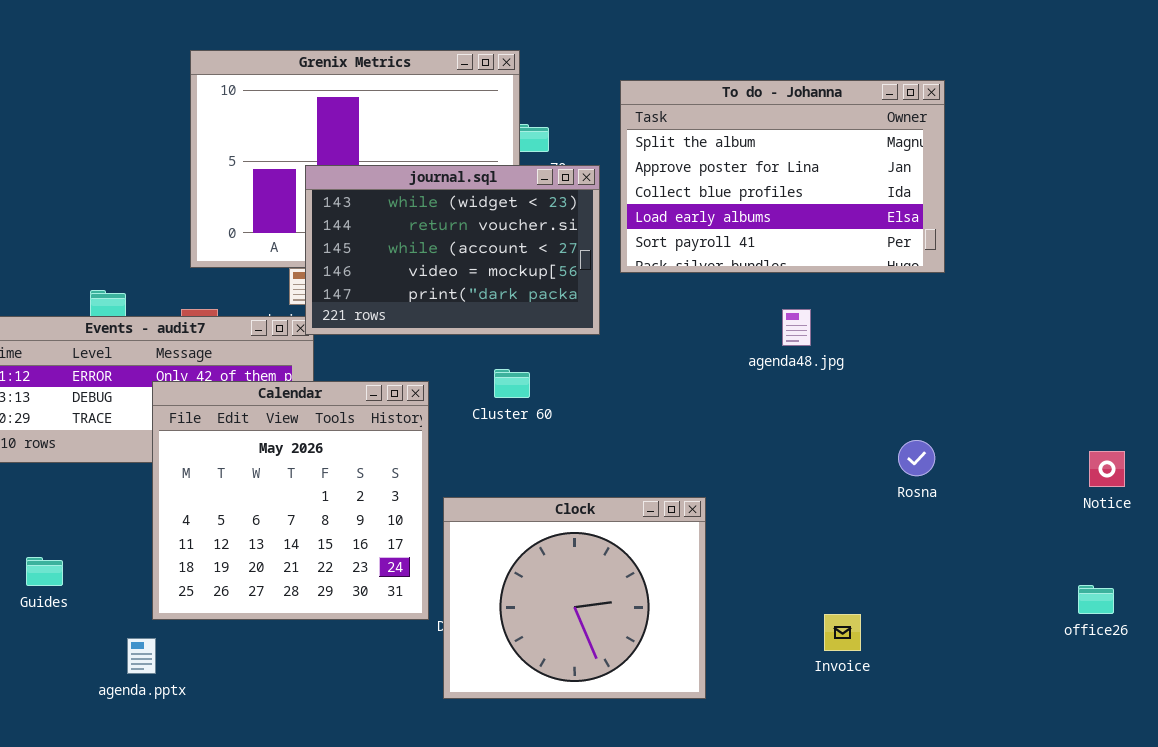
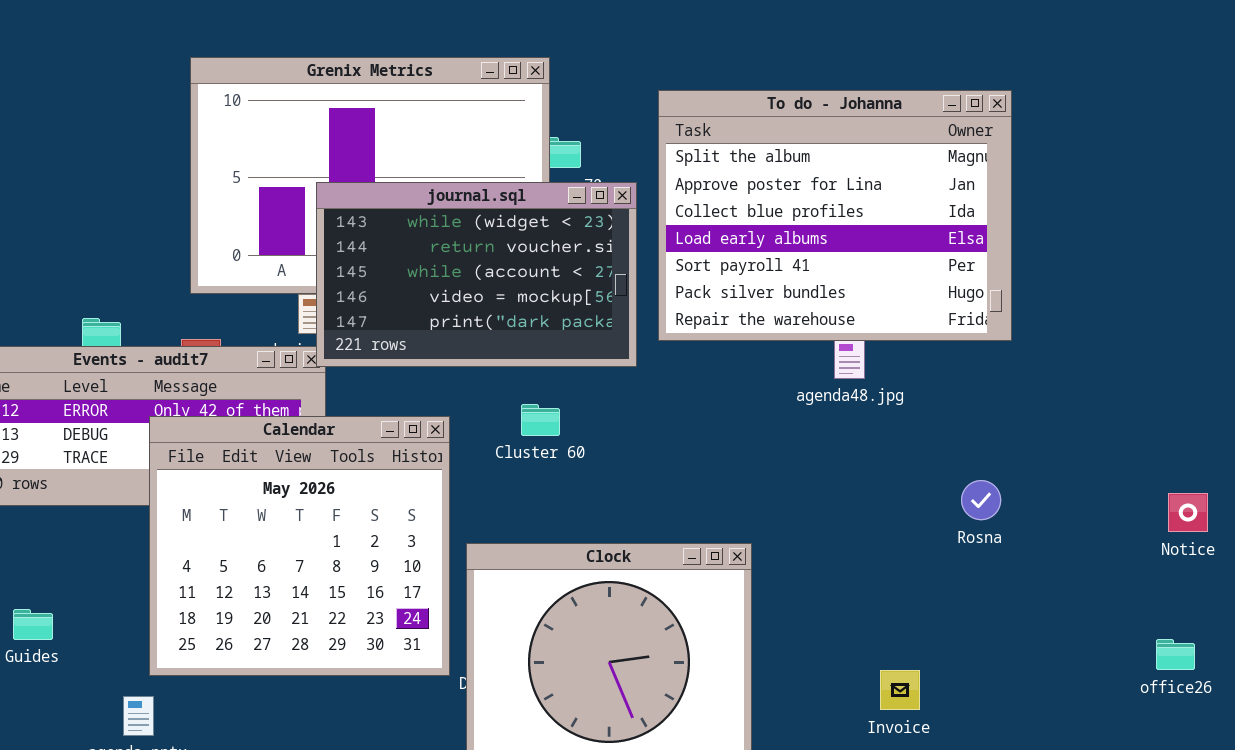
To do - Johanna: [620,80,945,273] -> [658,90,1012,341], resized

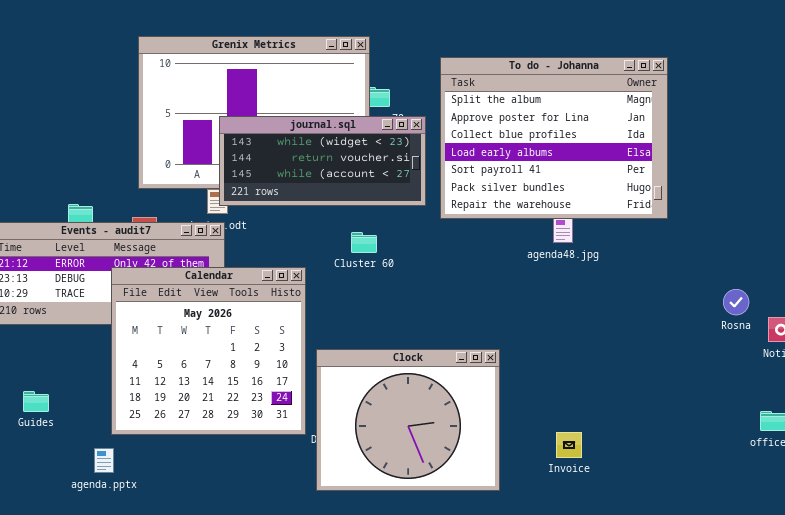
journal.sql: [316,182,637,367] -> [219,116,426,206], resized
Cluster 60: [521,404,560,436] -> [351,232,377,253], moved
Rosna: [961,480,1001,520] -> [723,289,749,315], moved
Invoice: [880,670,920,710] -> [556,432,582,458], moved

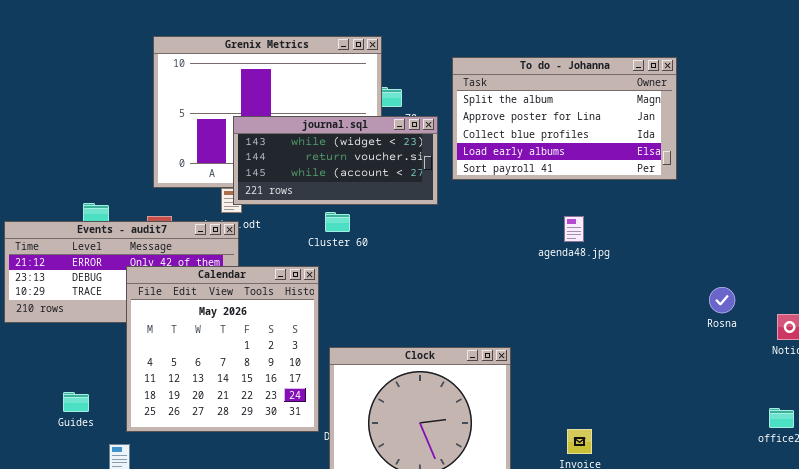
To do - Johanna: [440,57,668,219] -> [452,57,677,180], resized
Cluster 60: [351,232,377,253] -> [325,212,350,232], moved
Rosna: [723,289,749,315] -> [709,287,735,313], moved
Guides: [23,391,49,412] -> [63,392,89,412], moved

